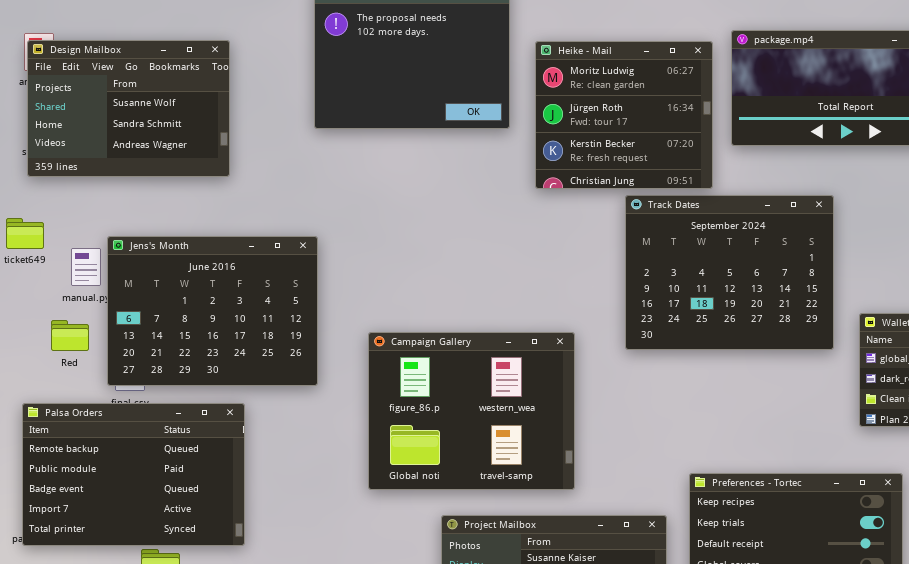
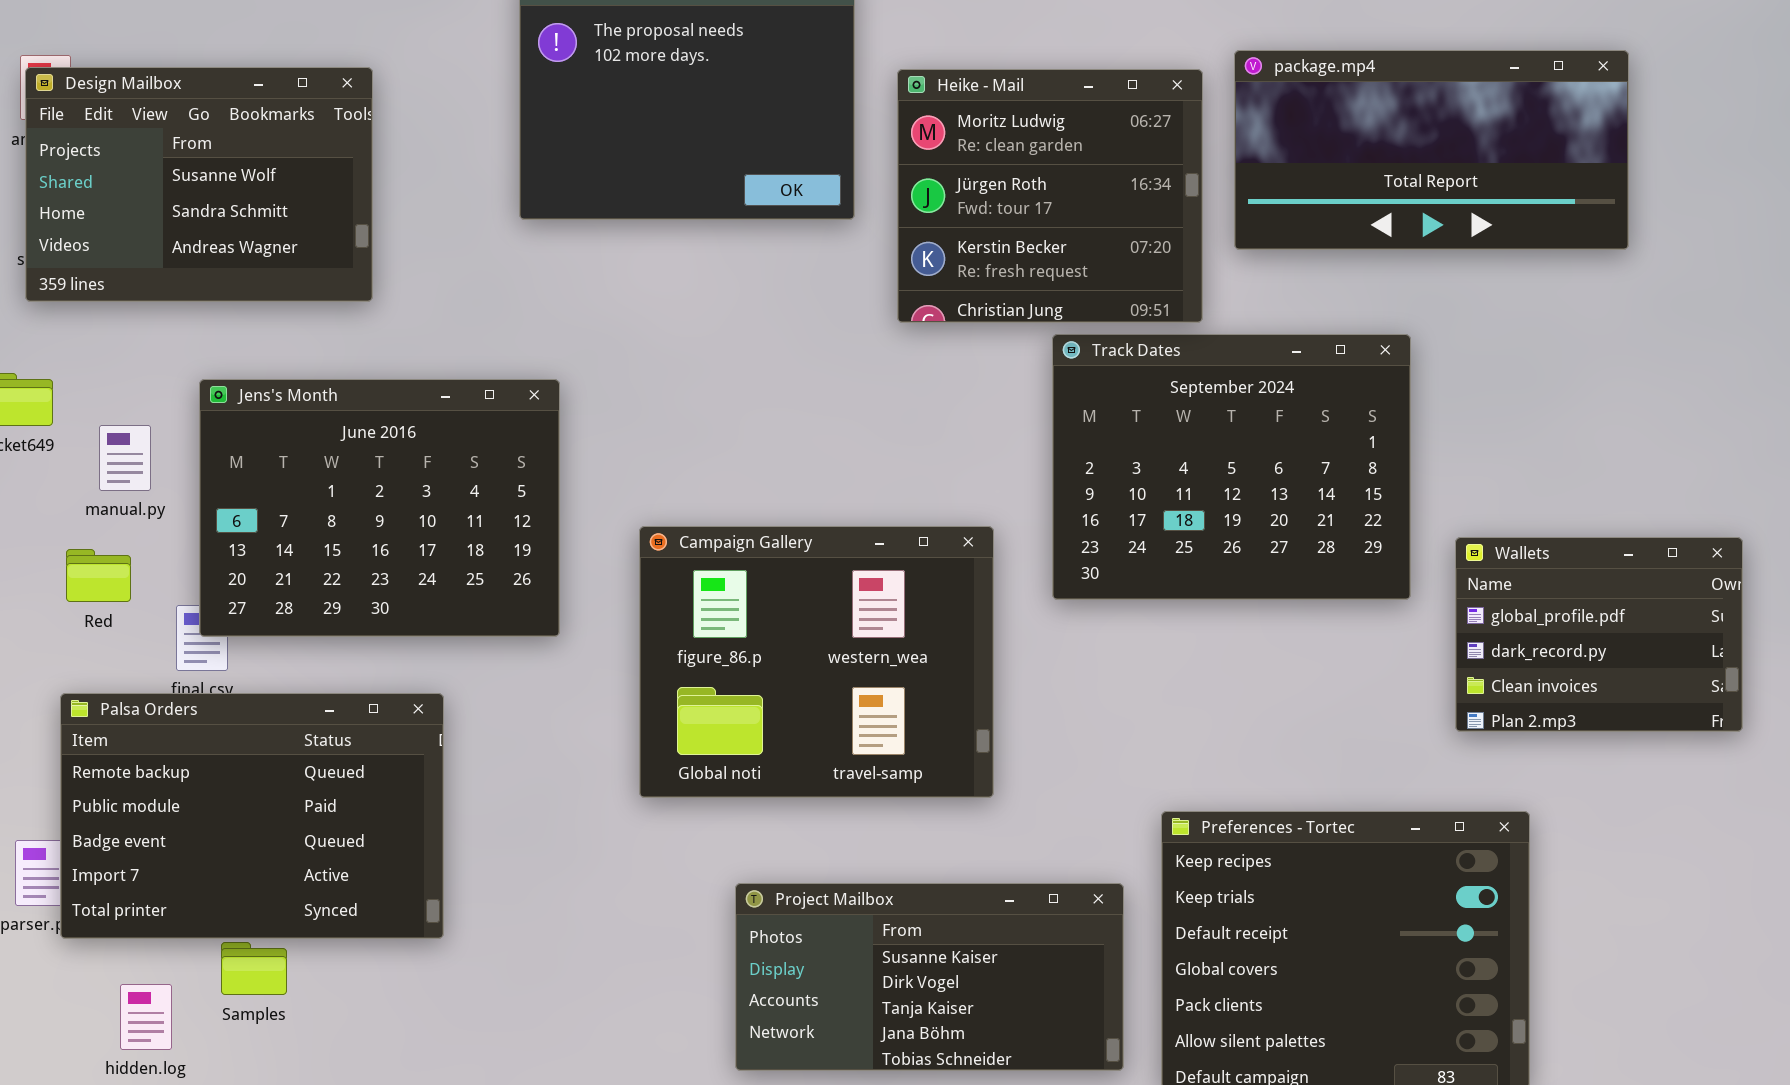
Jens's Month: [107,236,318,386] -> [199,379,560,637], moved
Campaign Gallery: [368,332,575,490] -> [639,526,994,798], moved
Palsa Orders: [22,403,245,546] -> [60,693,444,939], moved

